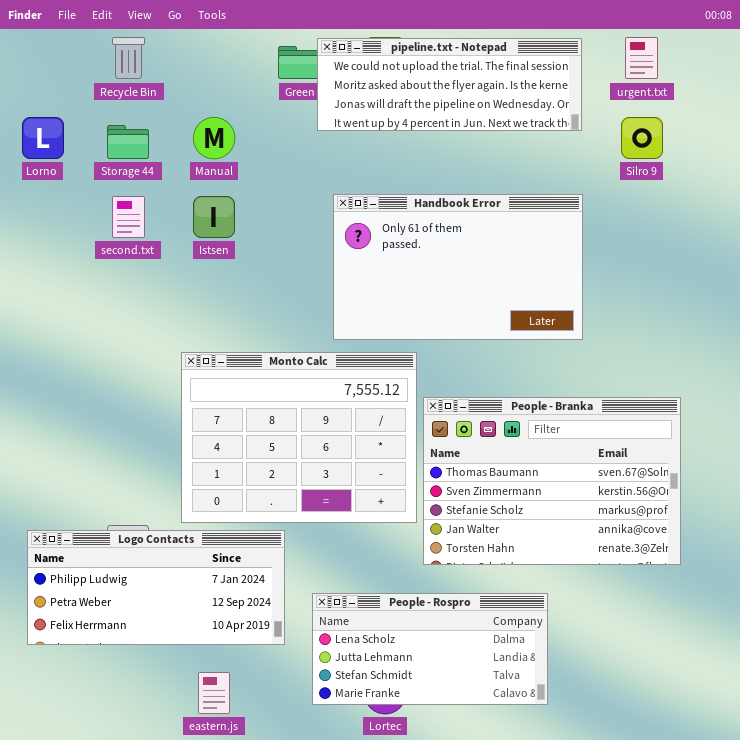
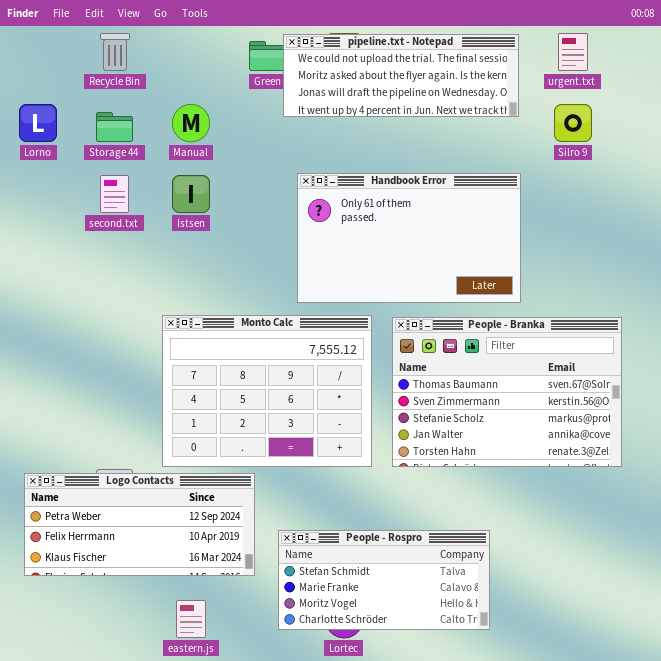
People - Branka: [423,397,681,565] -> [392,317,622,467], moved
Logo Contacts: [27,530,285,645] -> [24,473,255,576], scrolled down 1 row
People - Rospro: [312,593,548,705] -> [278,530,490,630], scrolled down 2 rows

